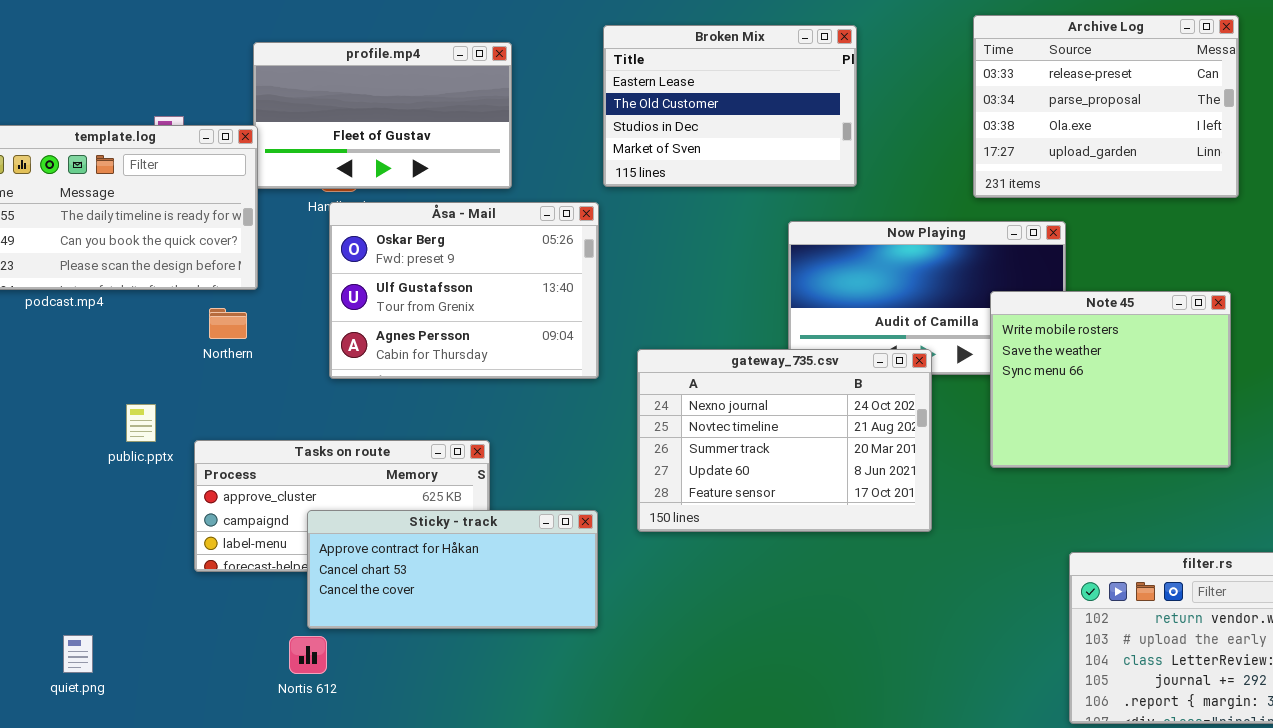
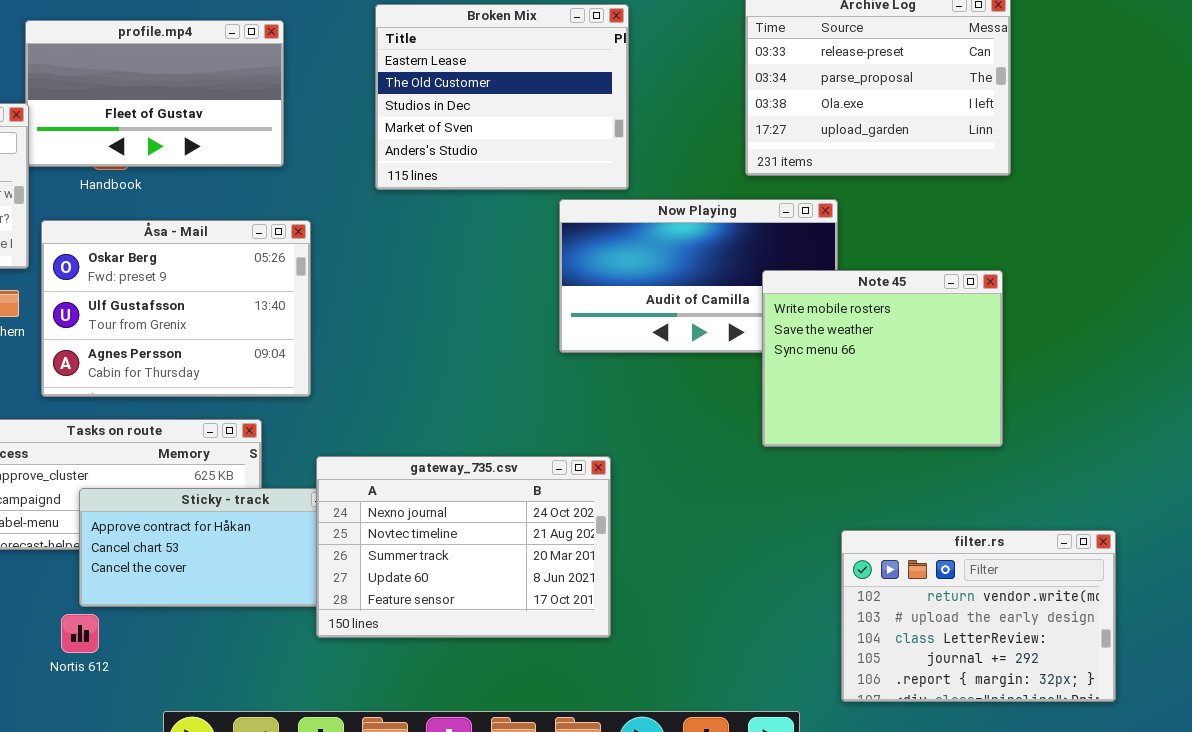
Broken Mix: [603,25,857,187] -> [375,4,629,190], resized
Åsa - Mail: [329,202,599,379] -> [41,220,311,397], moved
gateway_735.csv: [637,349,932,532] -> [316,456,611,638], moved

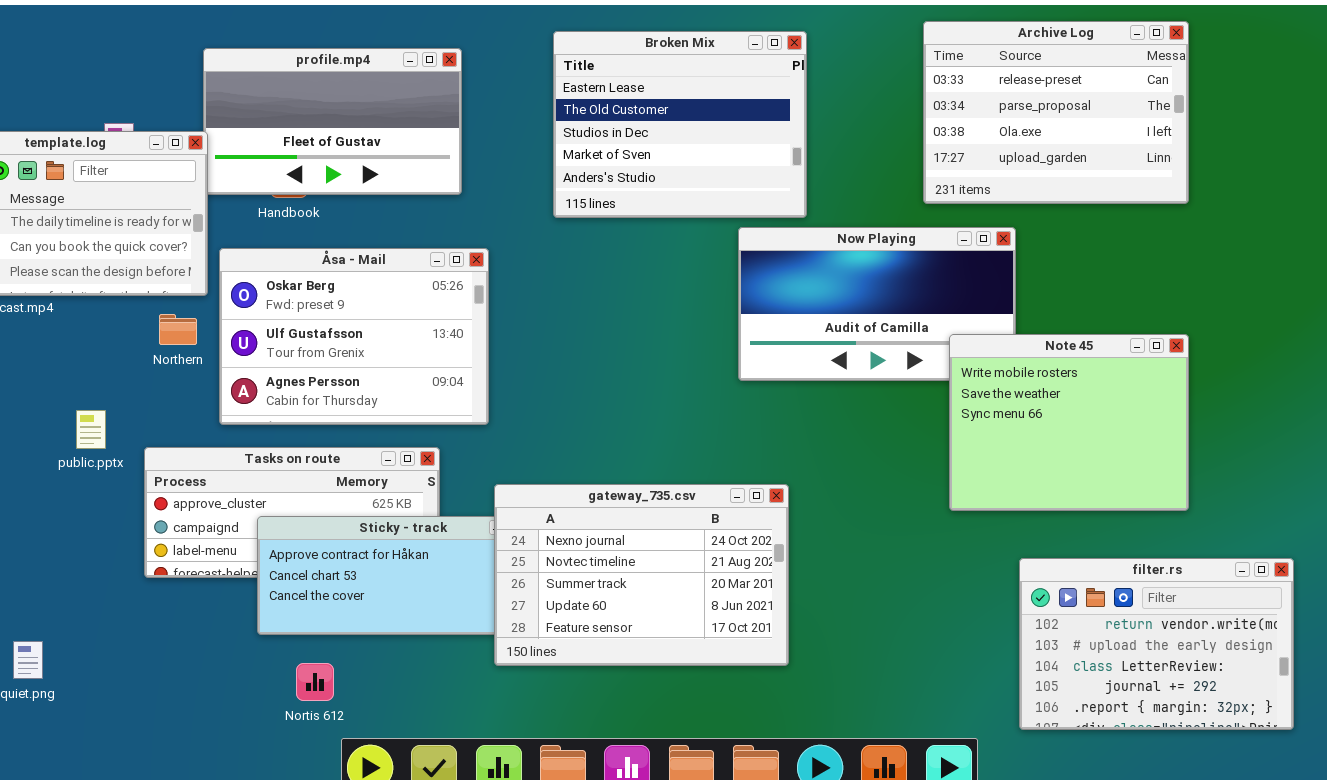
Note 45: [762,270,1003,447] -> [949,334,1189,511], moved
Nortis 612: [61,614,99,653] -> [296,663,334,701], moved

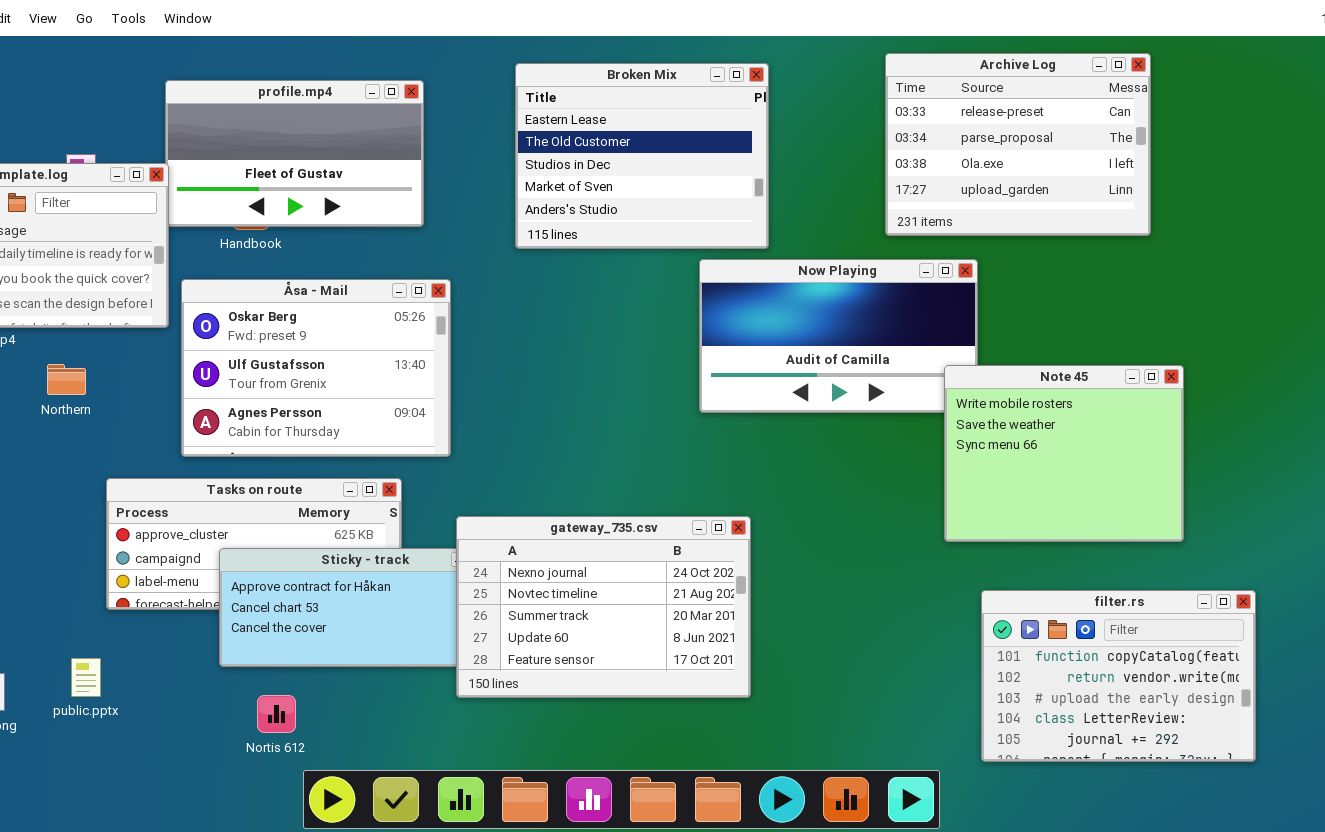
Northern: [159,314,197,345] -> [47,364,86,395], moved
Note 45: [949,334,1189,511] -> [944,365,1184,542], moved
public.pptx: [76,410,106,449] -> [71,658,101,697], moved
filter.rs: [1019,558,1294,730] -> [981,590,1256,762], scrolled up 1 row

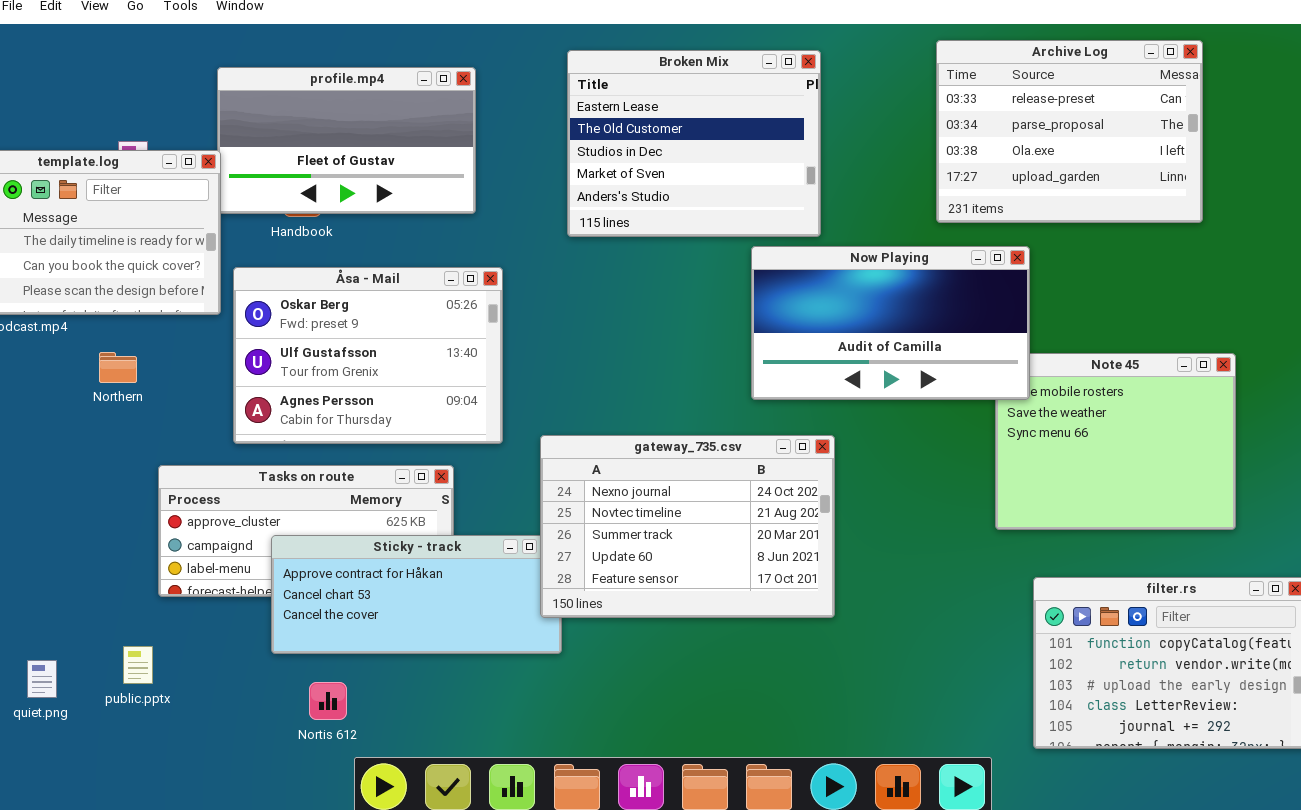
Now Playing: [699,259,978,413] -> [751,246,1030,400], raised
gateway_735.csv: [456,516,751,698] -> [540,435,835,618], moved

